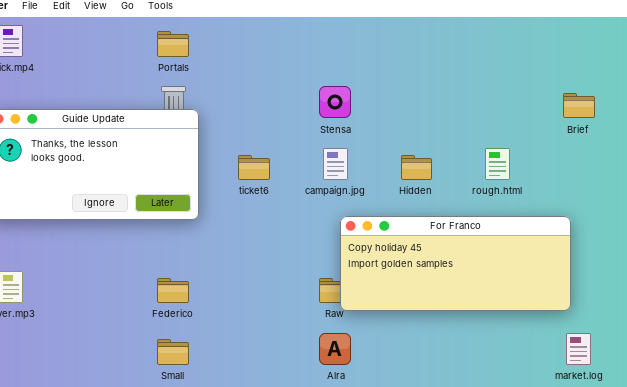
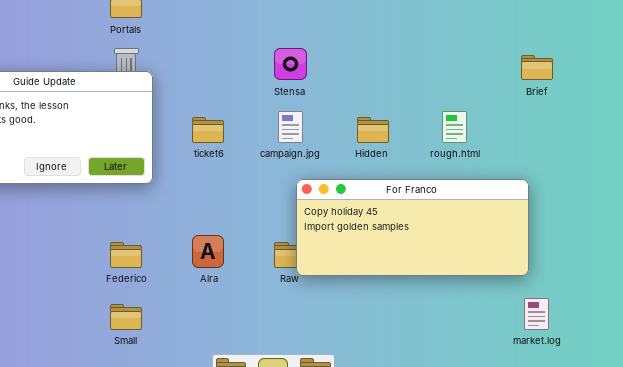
Alra: [319,333,351,365] -> [192,235,224,268], moved

